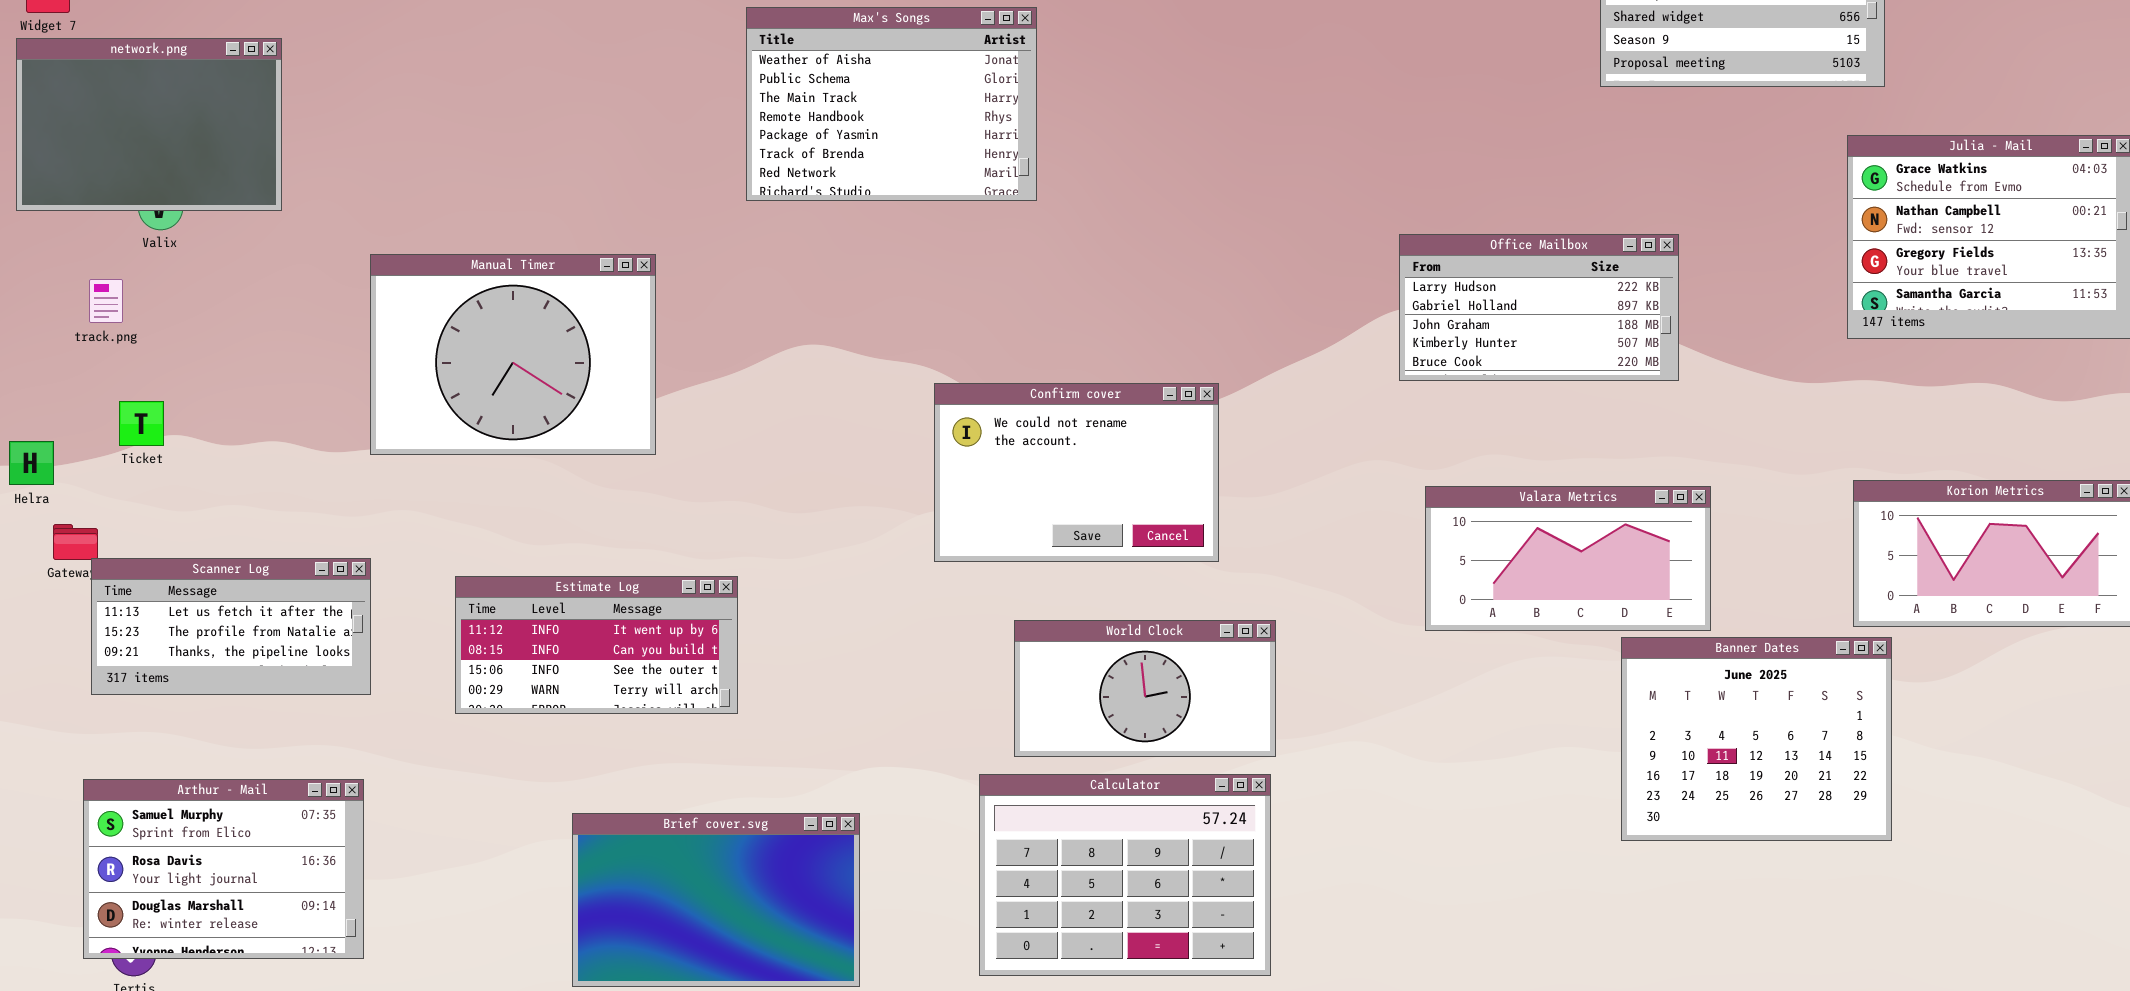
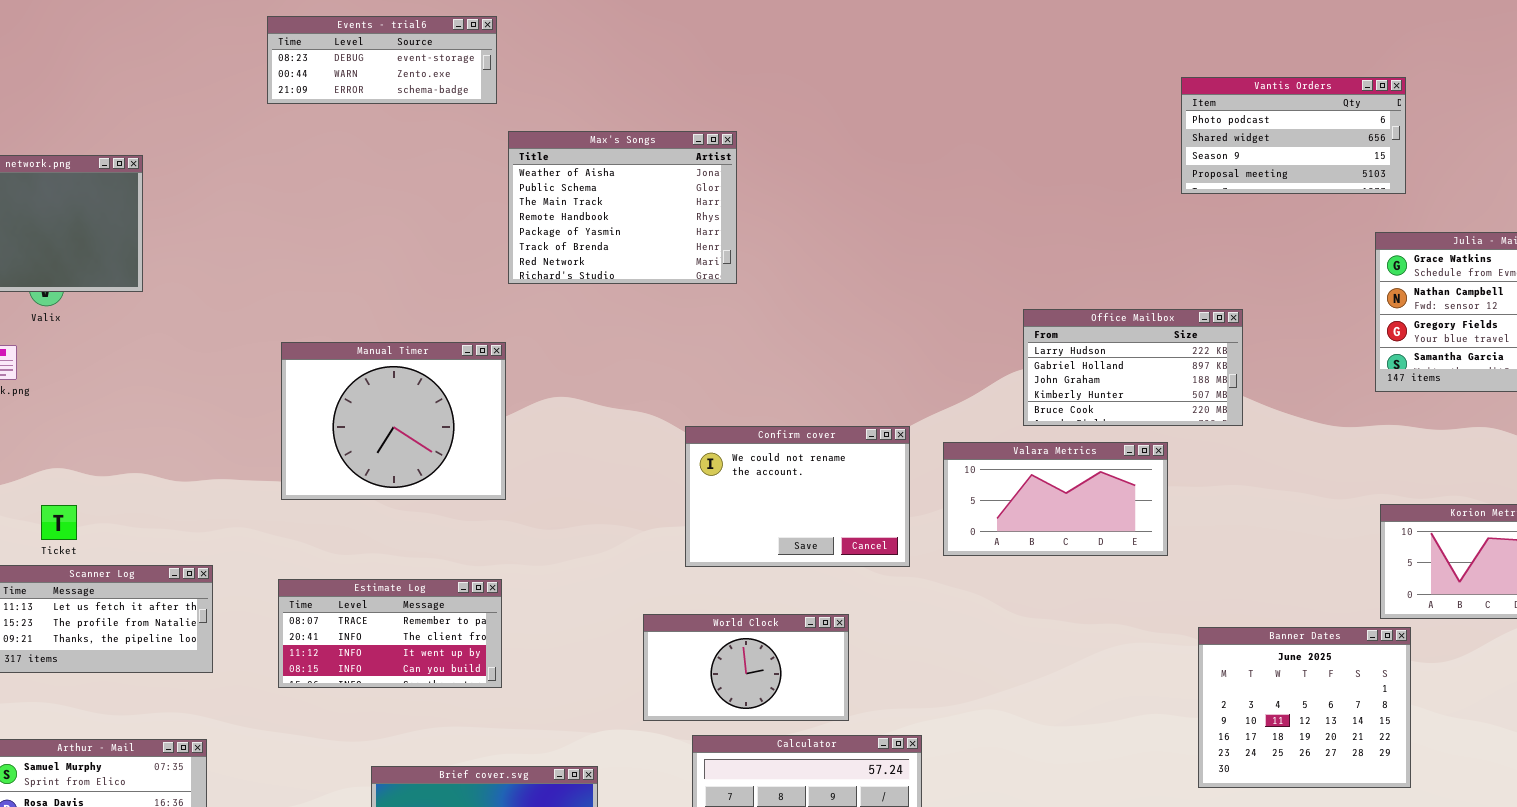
Manual Timer: [370,254,656,455] -> [281,342,506,500], moved
Confirm cover: [934,383,1219,562] -> [685,426,910,567], moved
Ticket: [119,401,164,446] -> [41,505,77,540], moved
Valara Metrics: [1425,486,1711,631] -> [943,442,1168,556], moved
Estimate Log: [455,576,738,714] -> [278,579,502,688], scrolled up 2 rows
World Clock: [1014,620,1276,757] -> [643,614,849,721], moved

